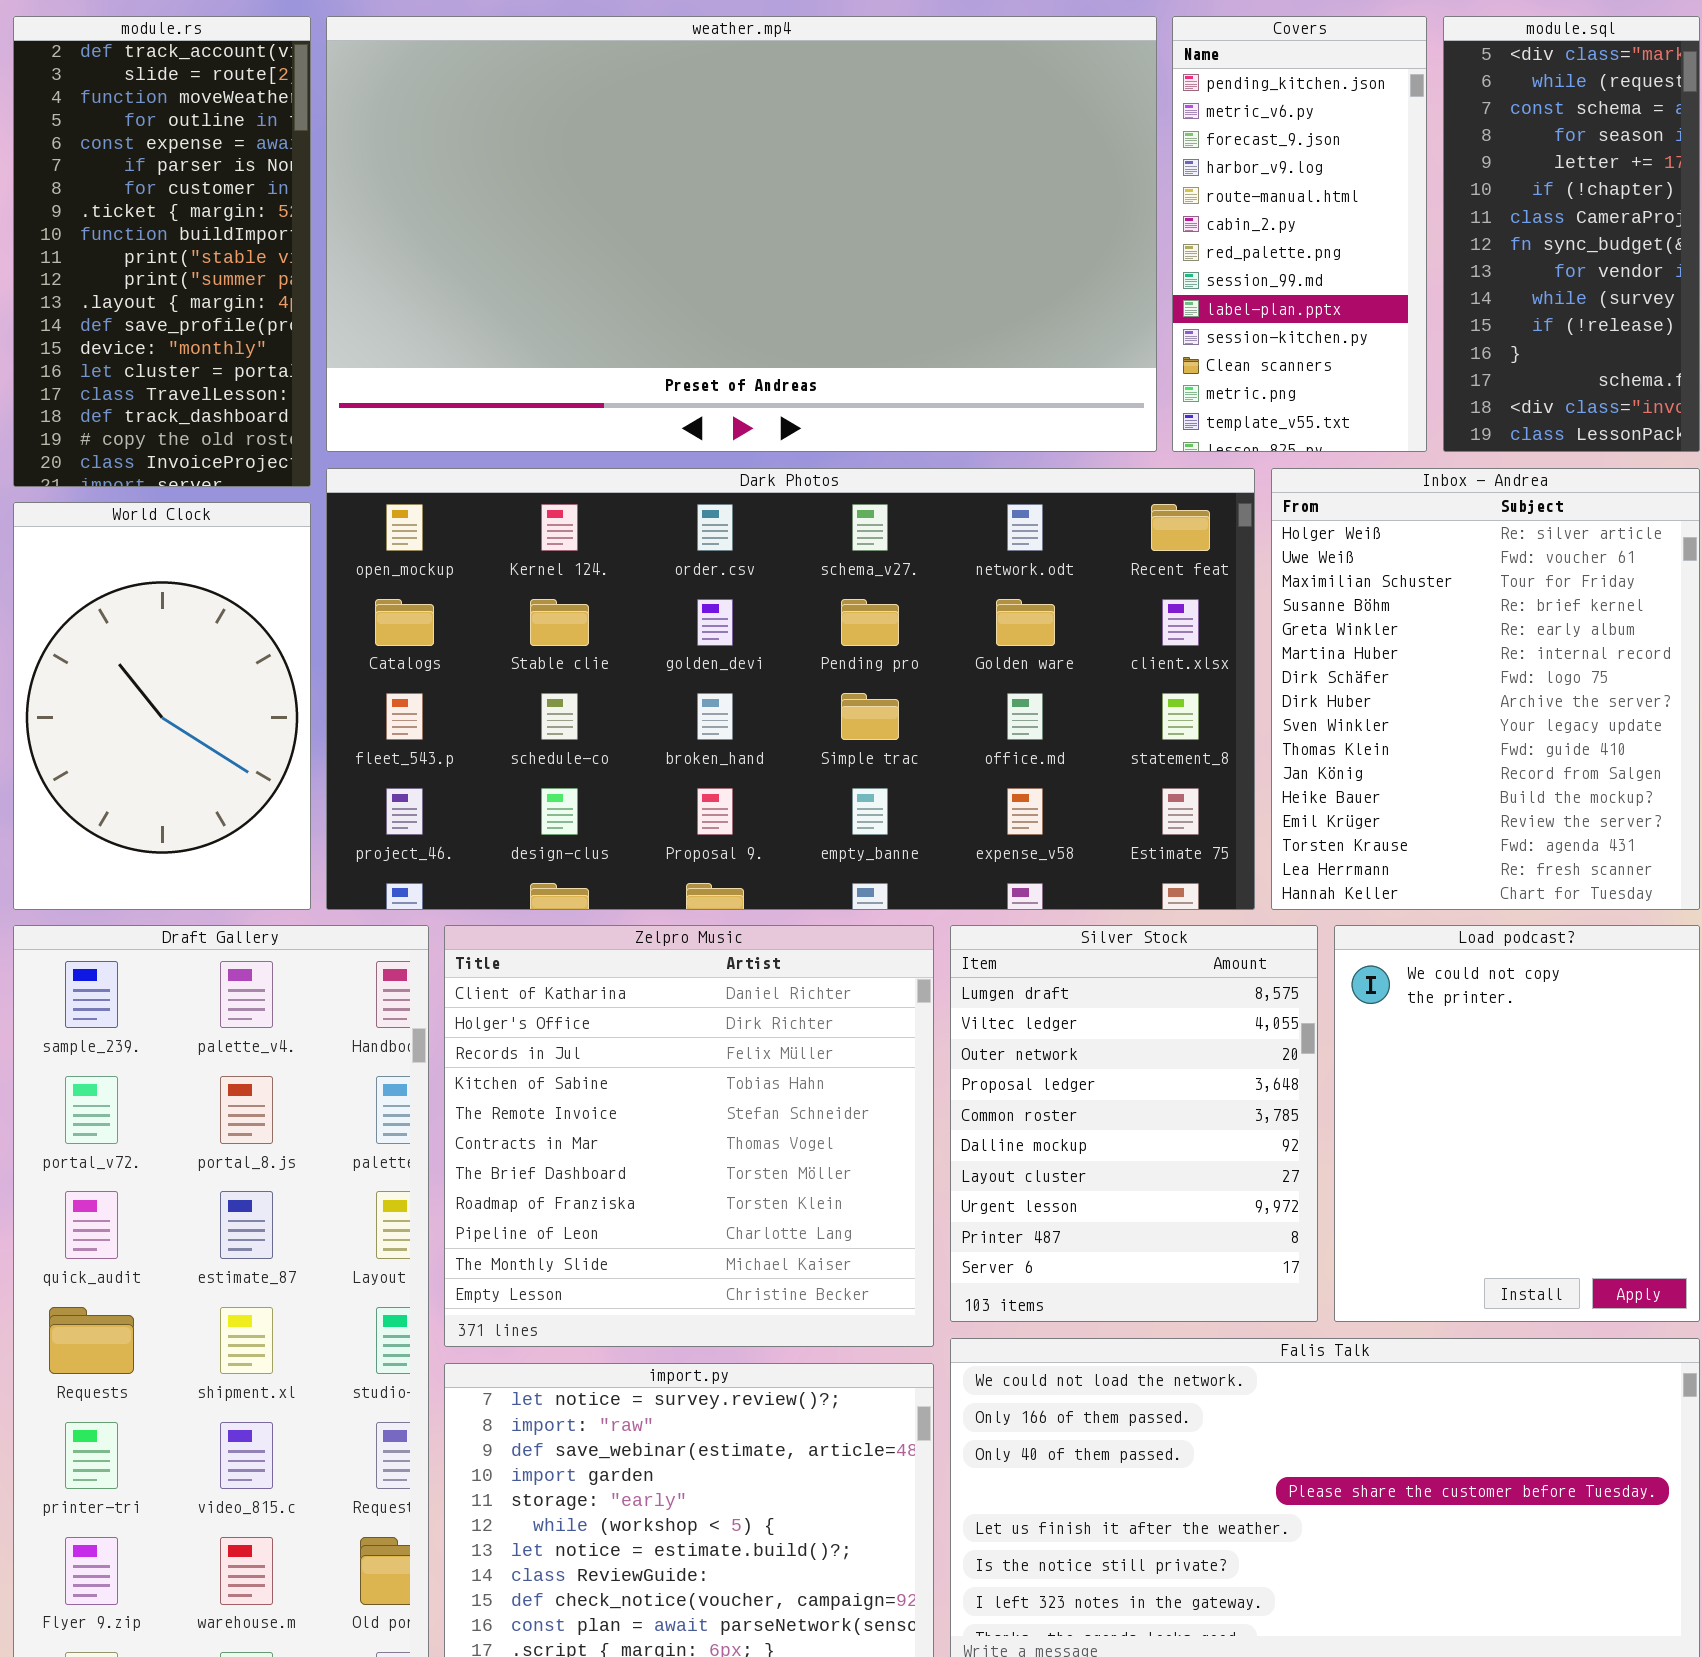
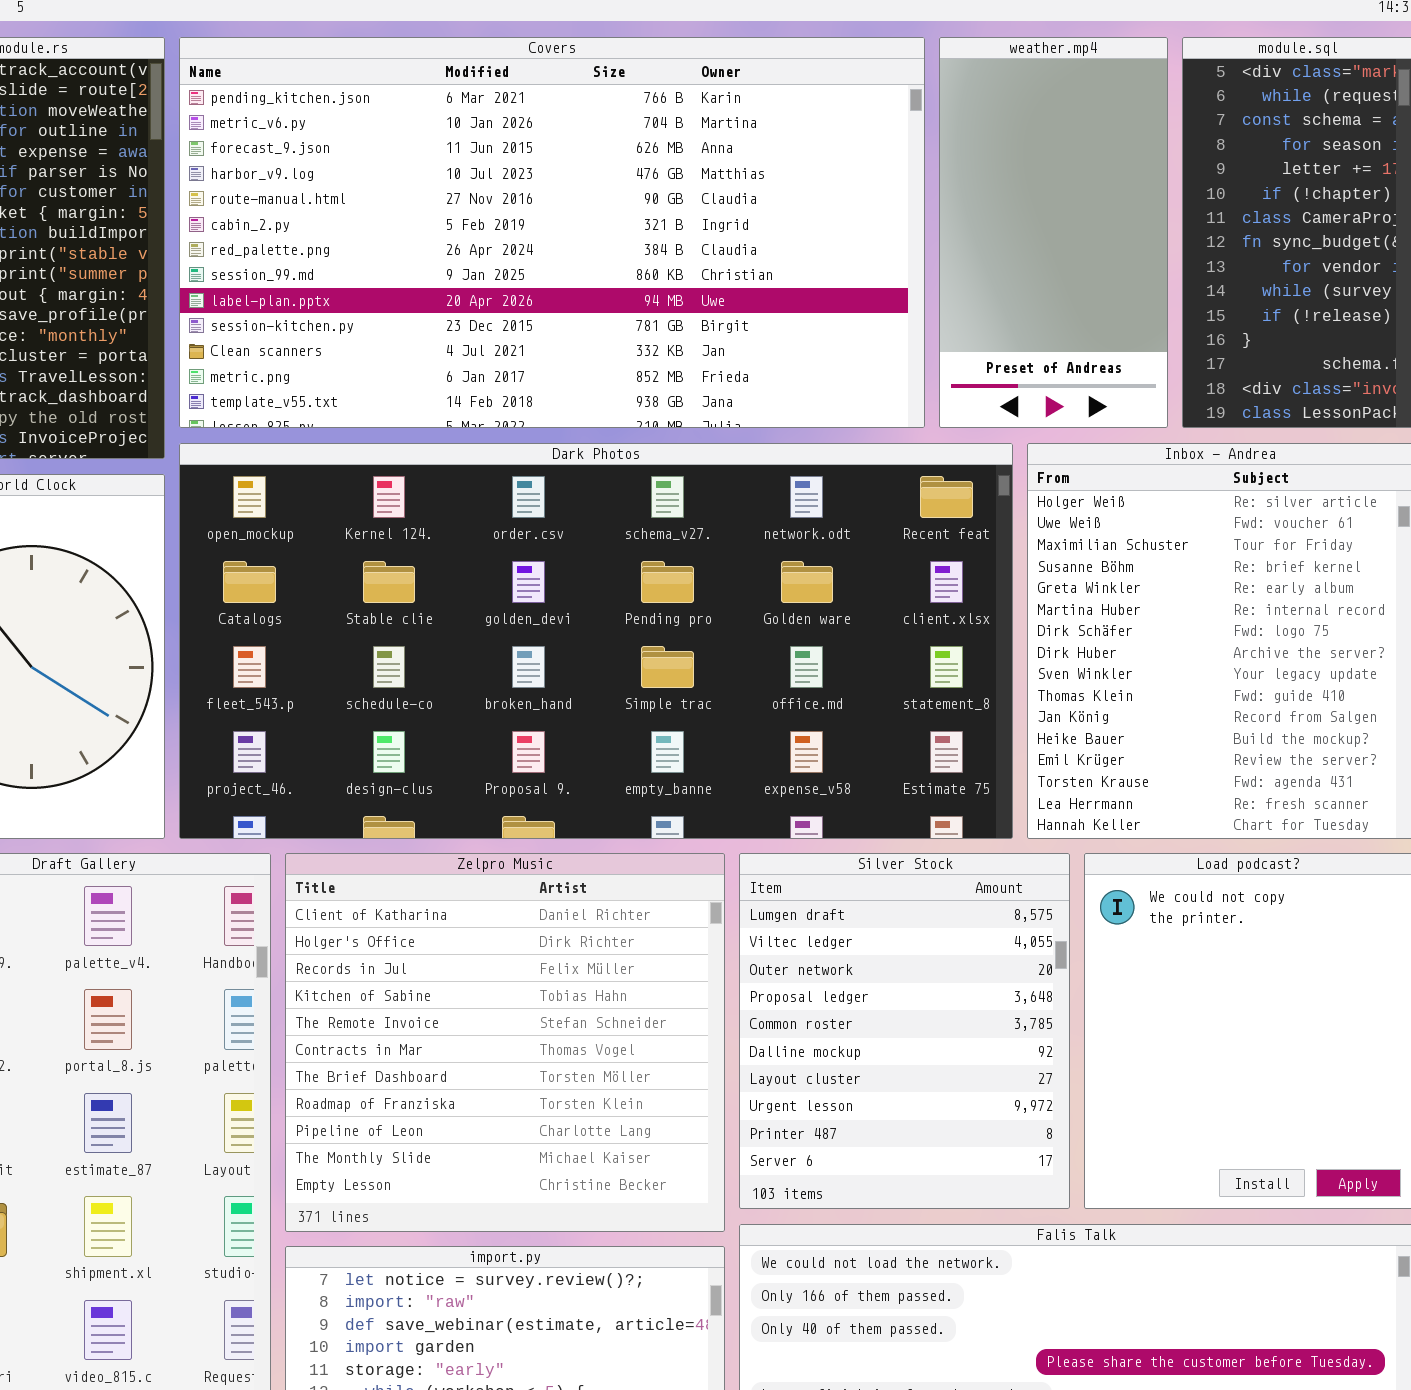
weather.mp4: [326,16,1157,452] -> [939,37,1168,428], moved, resized
Covers: [1172,16,1427,452] -> [179,37,925,428], moved, resized

